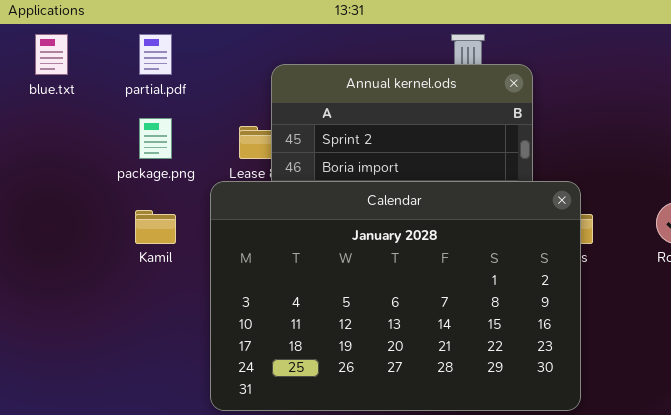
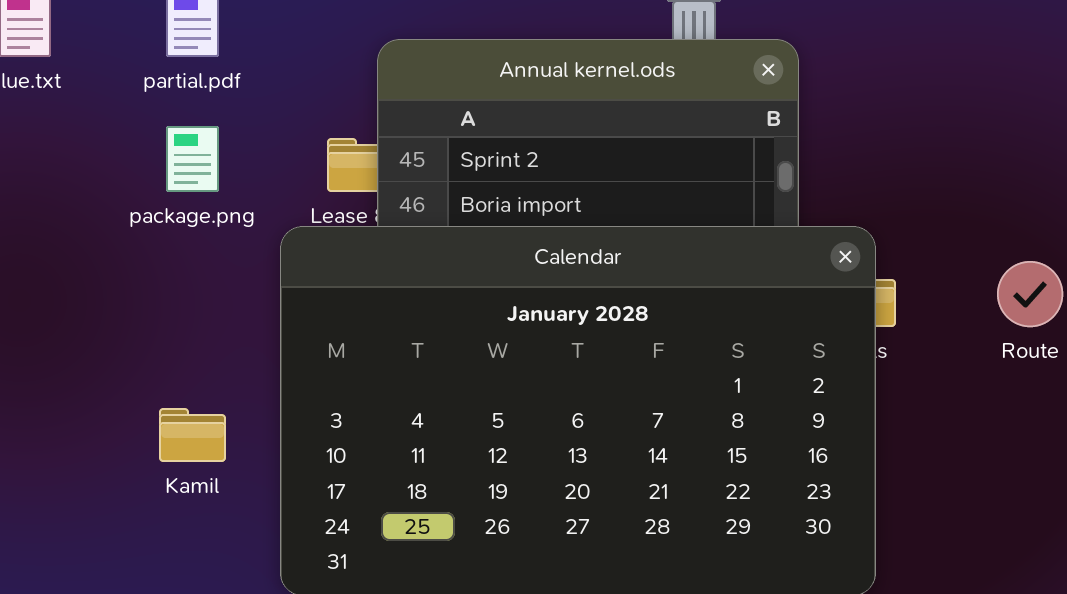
Kamil: [135,210,176,244] -> [159,408,226,462], moved

